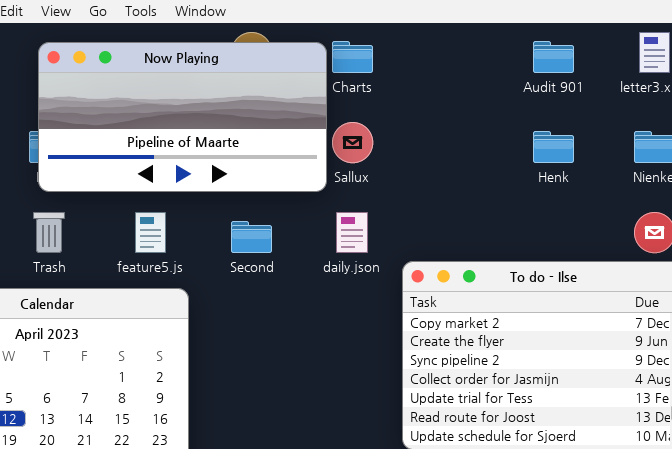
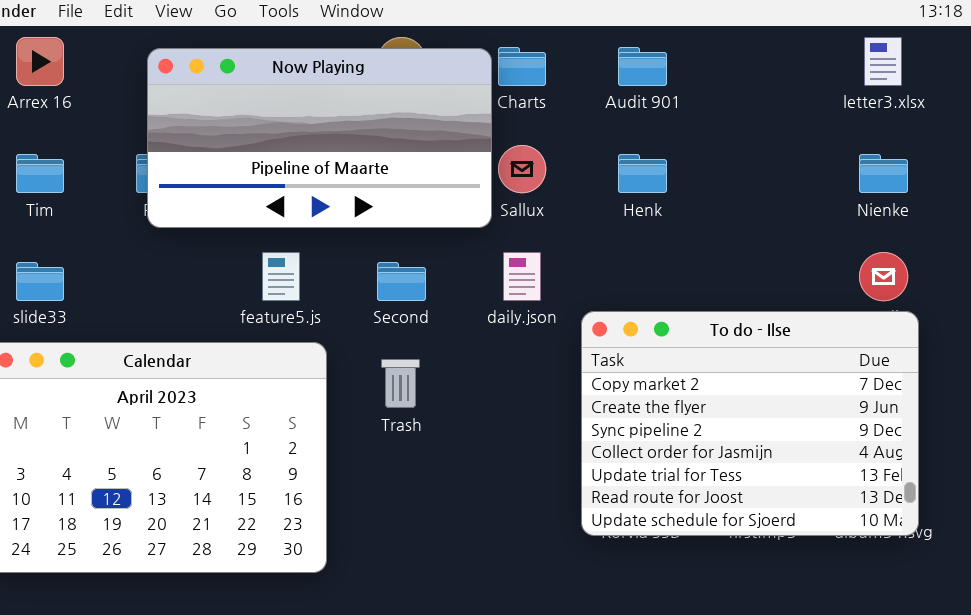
Audit 901: [533,41,574,73] -> [618,47,667,86], moved
Henk: [533,131,574,163] -> [618,154,667,193], moved
Trash: [33,212,65,253] -> [381,359,420,408], moved

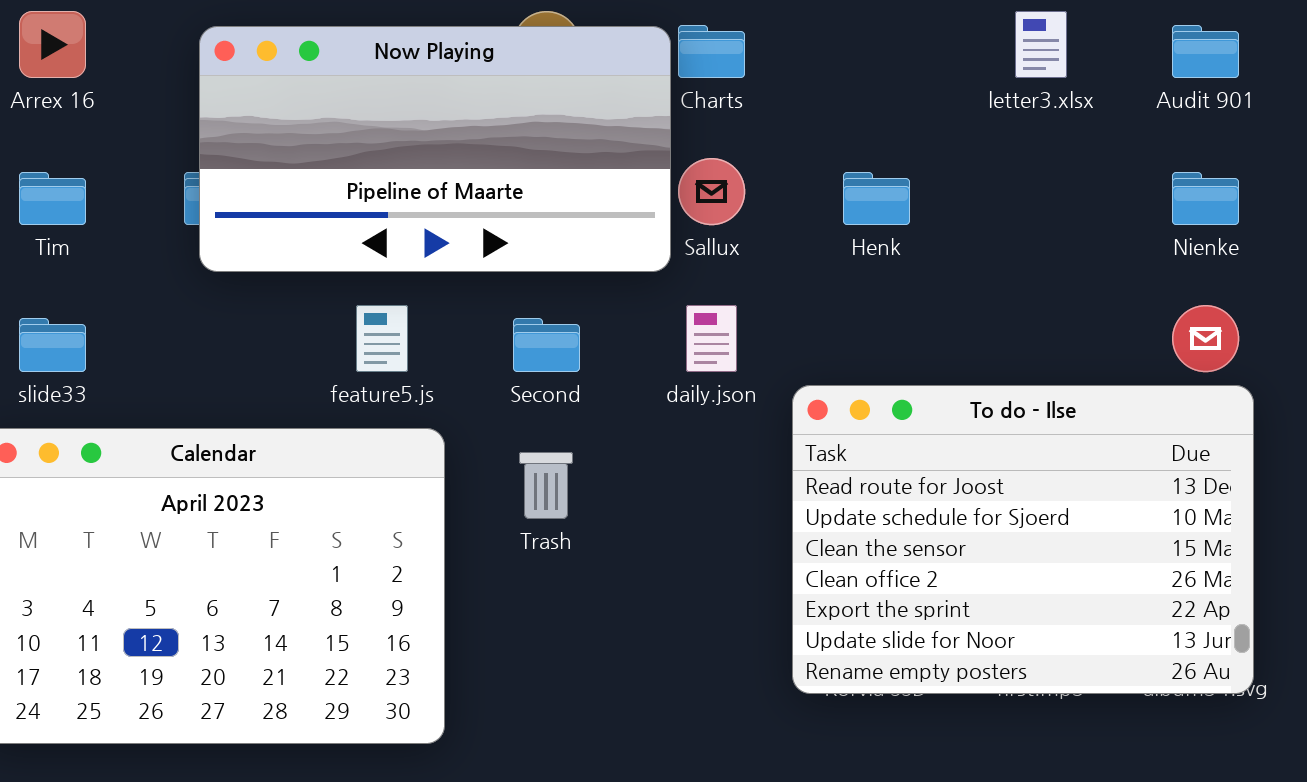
letter3.xlsx: [864,37,902,86] -> [1015,11,1067,78], moved
Audit 901: [618,47,667,86] -> [1172,25,1239,78], moved
To do - Ilse: [581,311,919,536] -> [792,385,1254,694], scrolled down 5 rows

